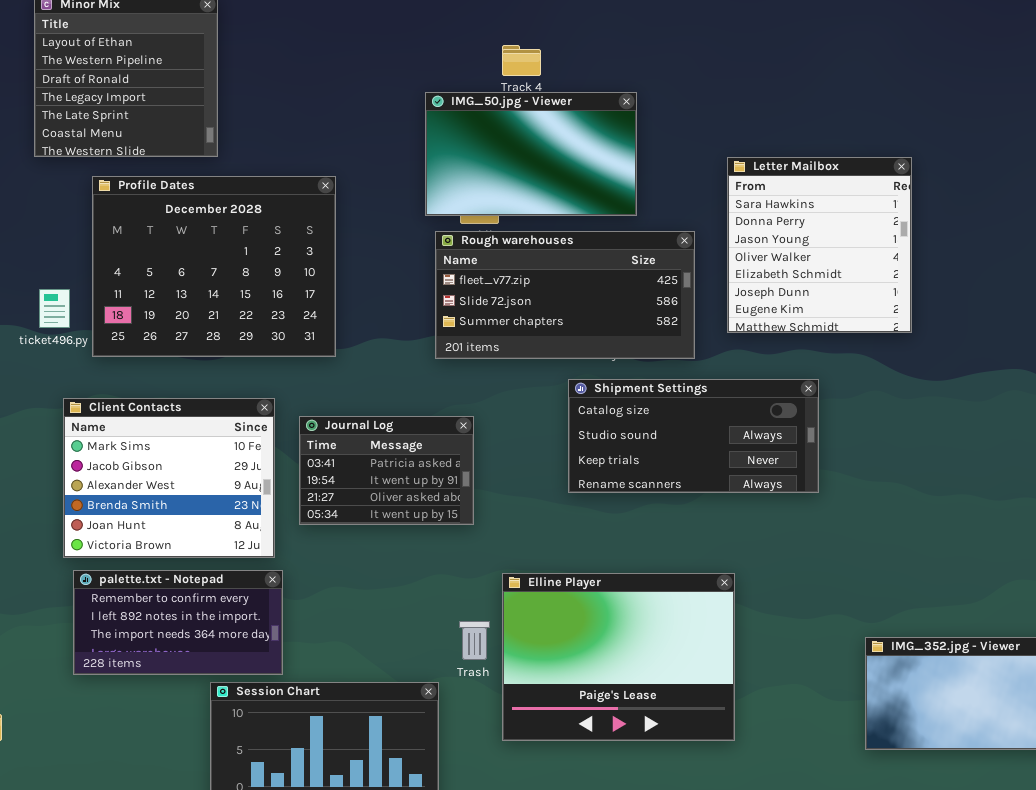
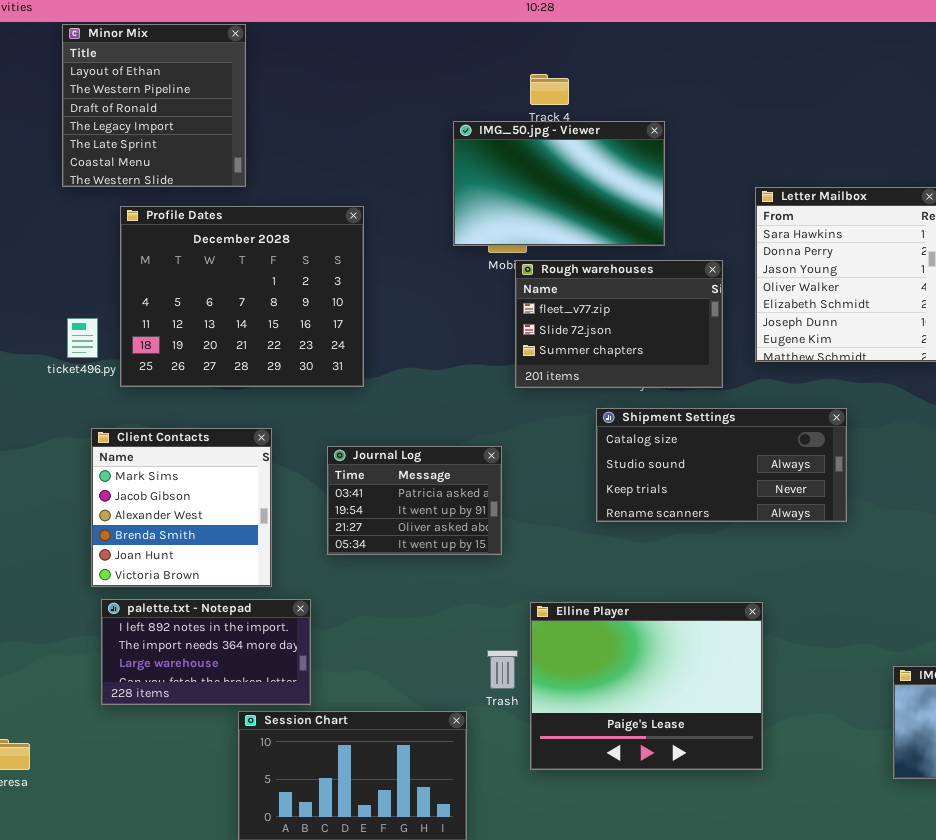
Rough warehouses: [435,231,695,359] -> [515,260,723,388], resized
Client Contacts: [63,398,275,558] -> [91,428,272,587], resized
palette.txt - Notepad: [73,570,283,675] -> [101,599,311,705], scrolled down 1 row

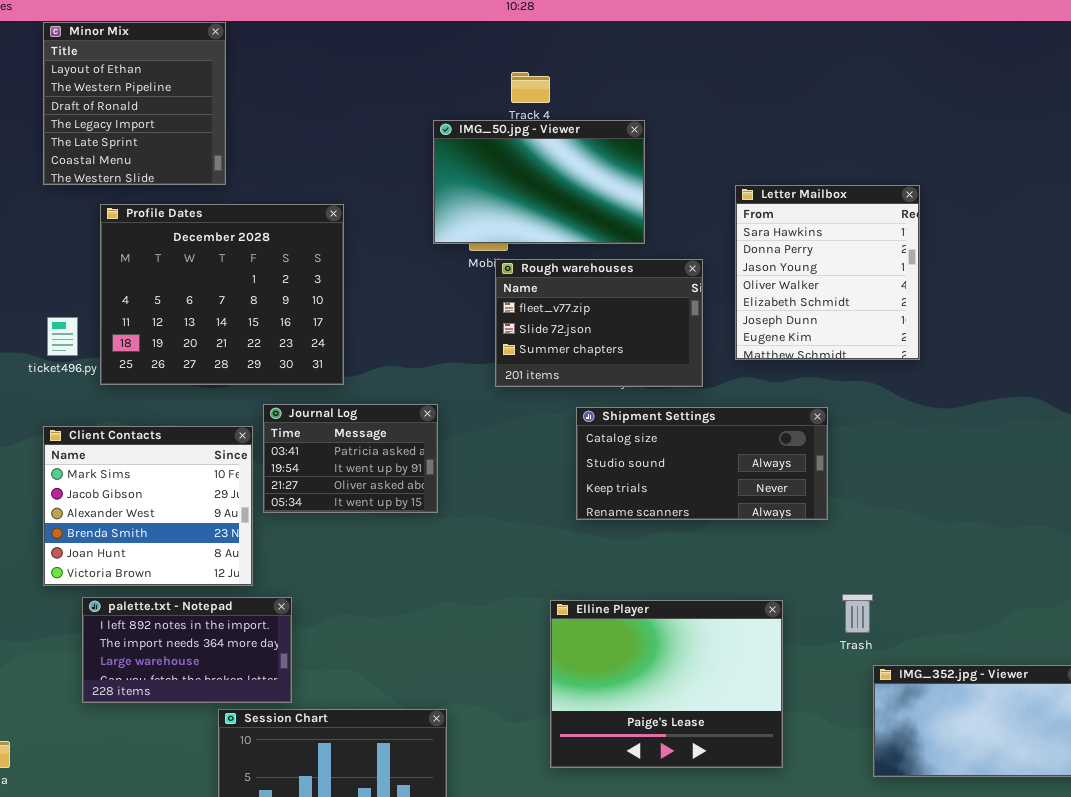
Client Contacts: [91,428,272,587] -> [43,426,253,586], resized
Journal Log: [327,446,502,555] -> [263,404,438,513], moved
Elline Player: [530,602,763,770] -> [550,600,783,768], moved
Trash: [487,650,518,689] -> [842,594,873,633], moved

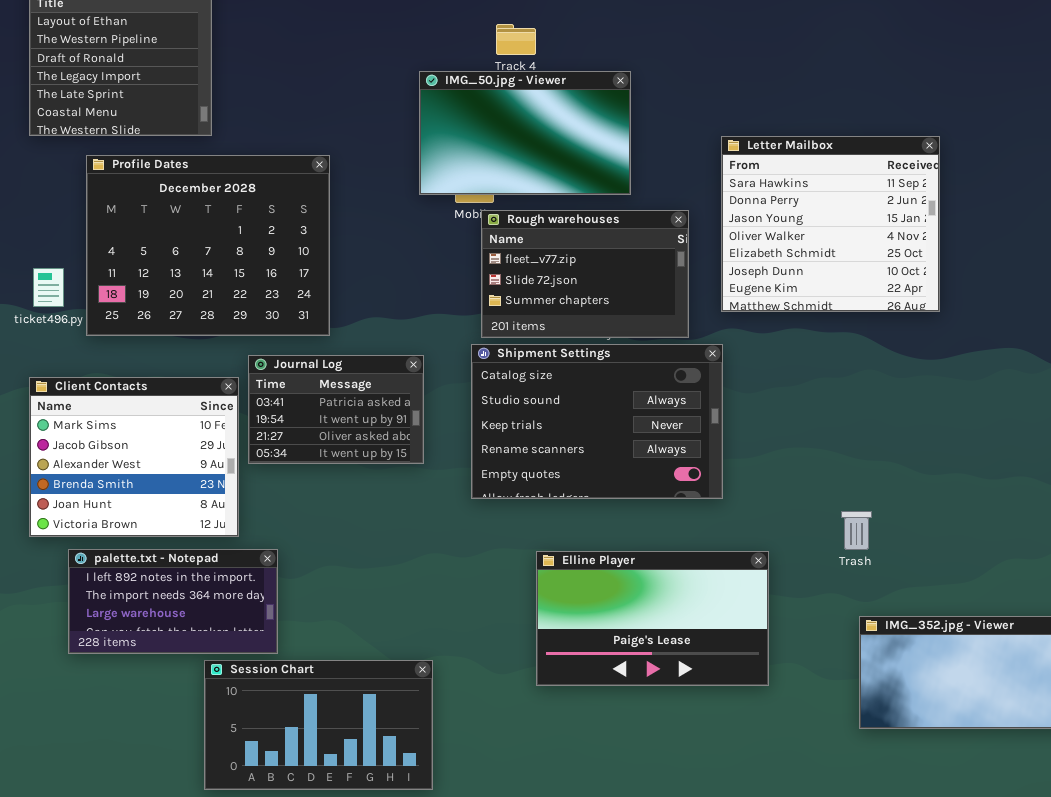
Letter Mailbox: [735,185,920,360] -> [721,136,940,312], resized
Shipment Settings: [576,407,828,520] -> [471,344,723,499], moved, resized
Trash: [842,594,873,633] -> [841,511,872,550], moved
Elline Player: [550,600,783,768] -> [536,551,769,686], resized

